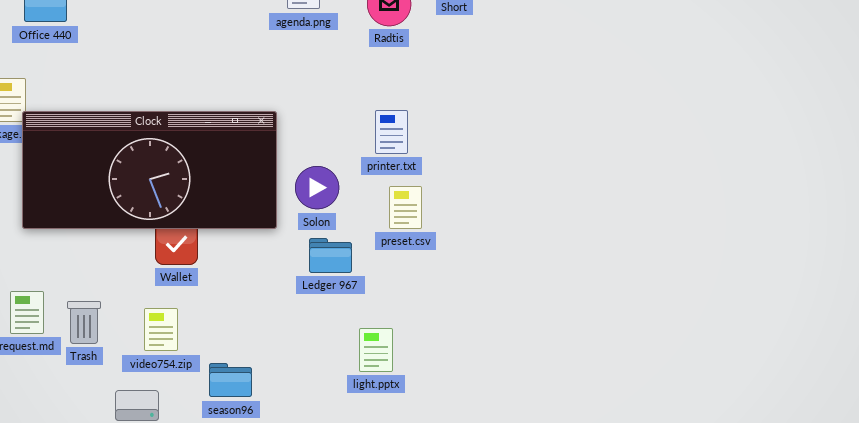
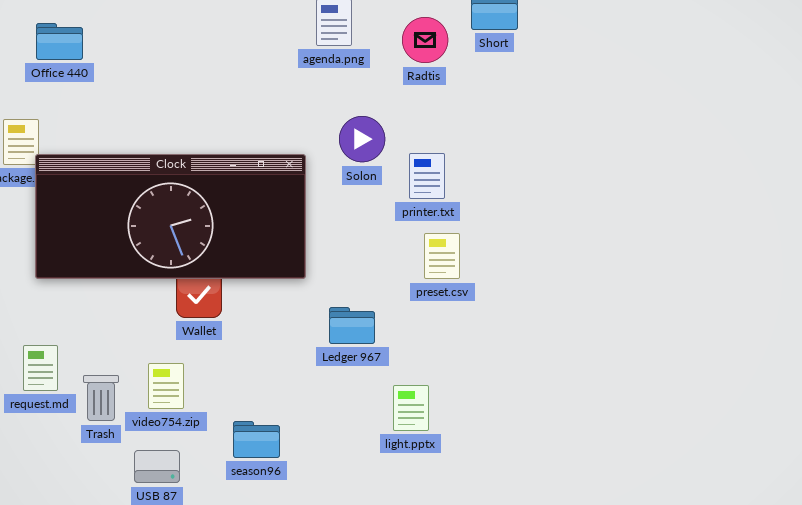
Solon: [295,166,339,209] -> [339,116,385,162], moved
Ledger 967: [309,238,352,273] -> [329,307,375,344], moved
Trash: [67,301,101,344] -> [83,375,119,421], moved
video754.zip: [144,308,178,351] -> [148,363,184,409], moved

